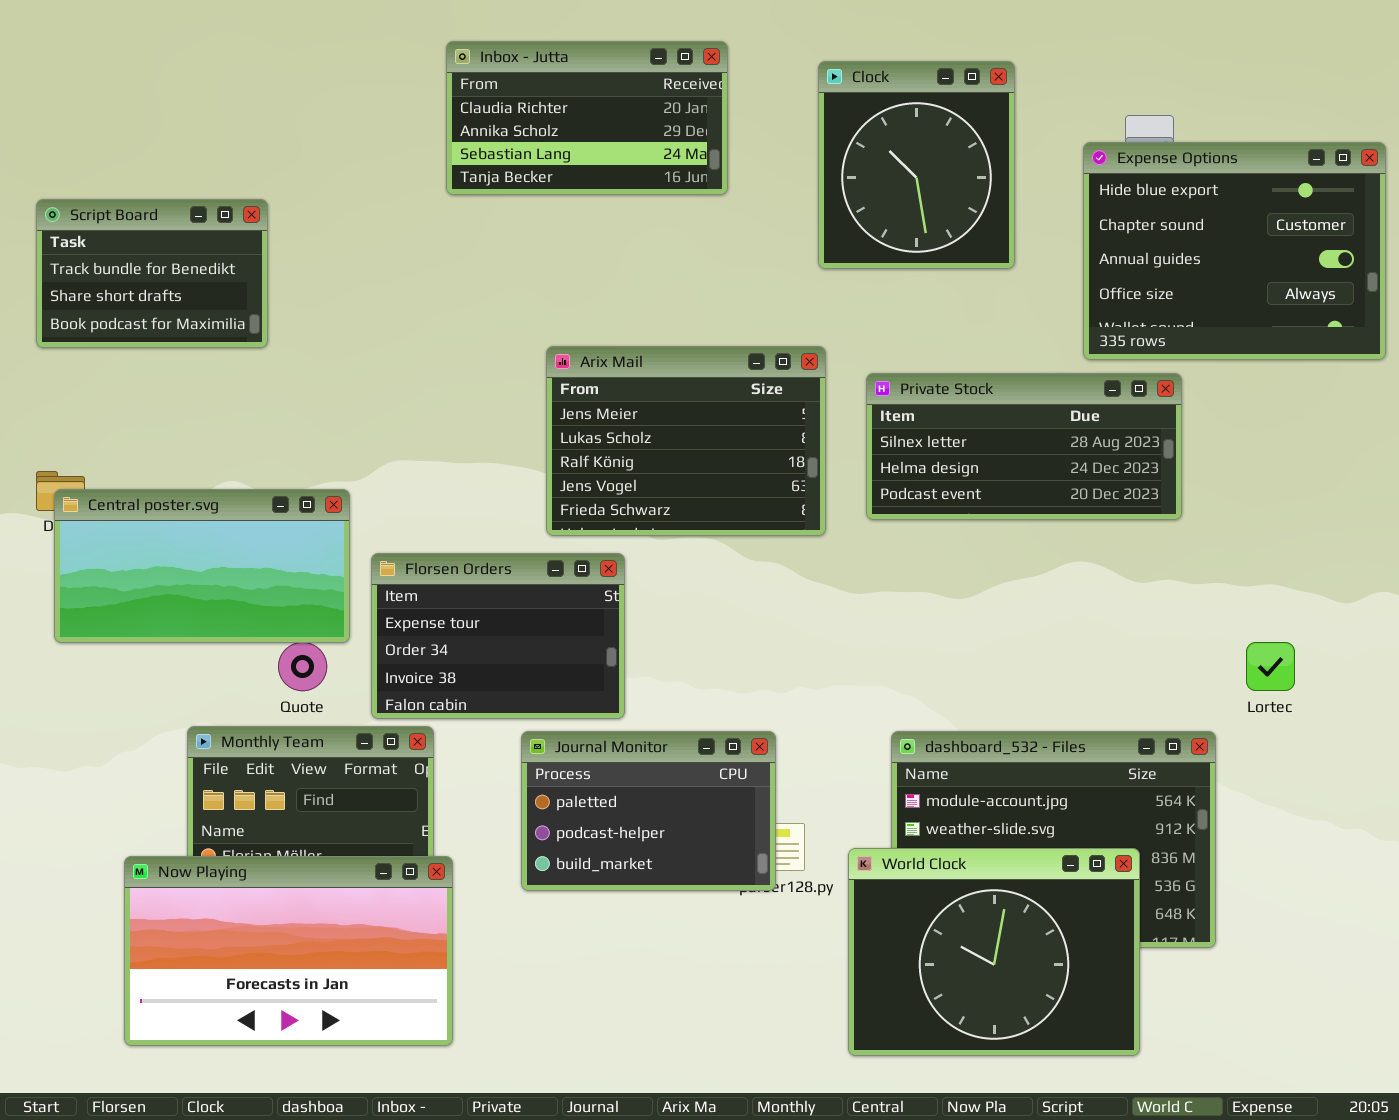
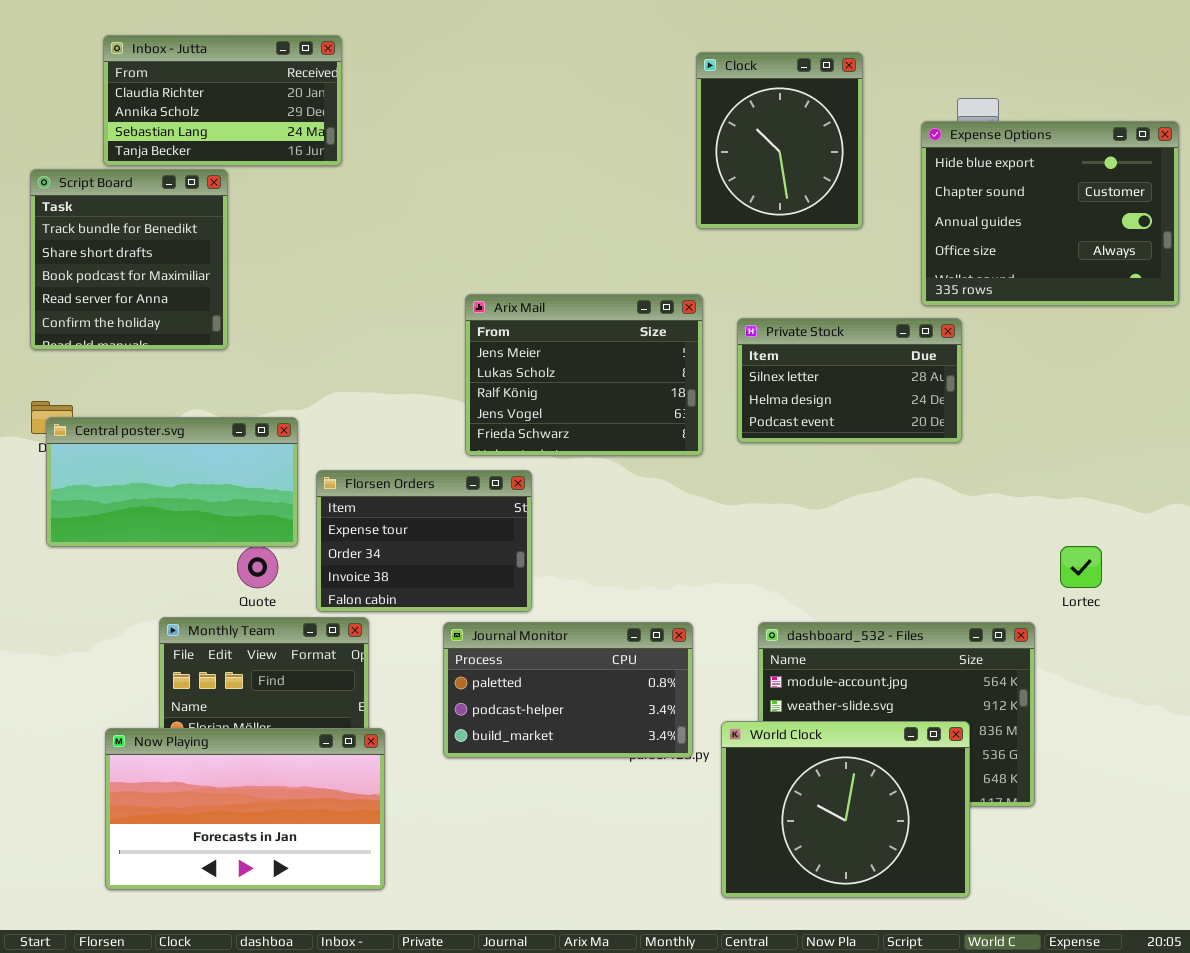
Inbox - Jutta: [446,41,728,195] -> [103,35,342,166], moved
Script Board: [36,199,268,348] -> [30,169,228,350], resized
Private Stock: [866,373,1182,520] -> [737,318,962,443], resized
Journal Monitor: [521,731,776,891] -> [443,622,693,758], resized

